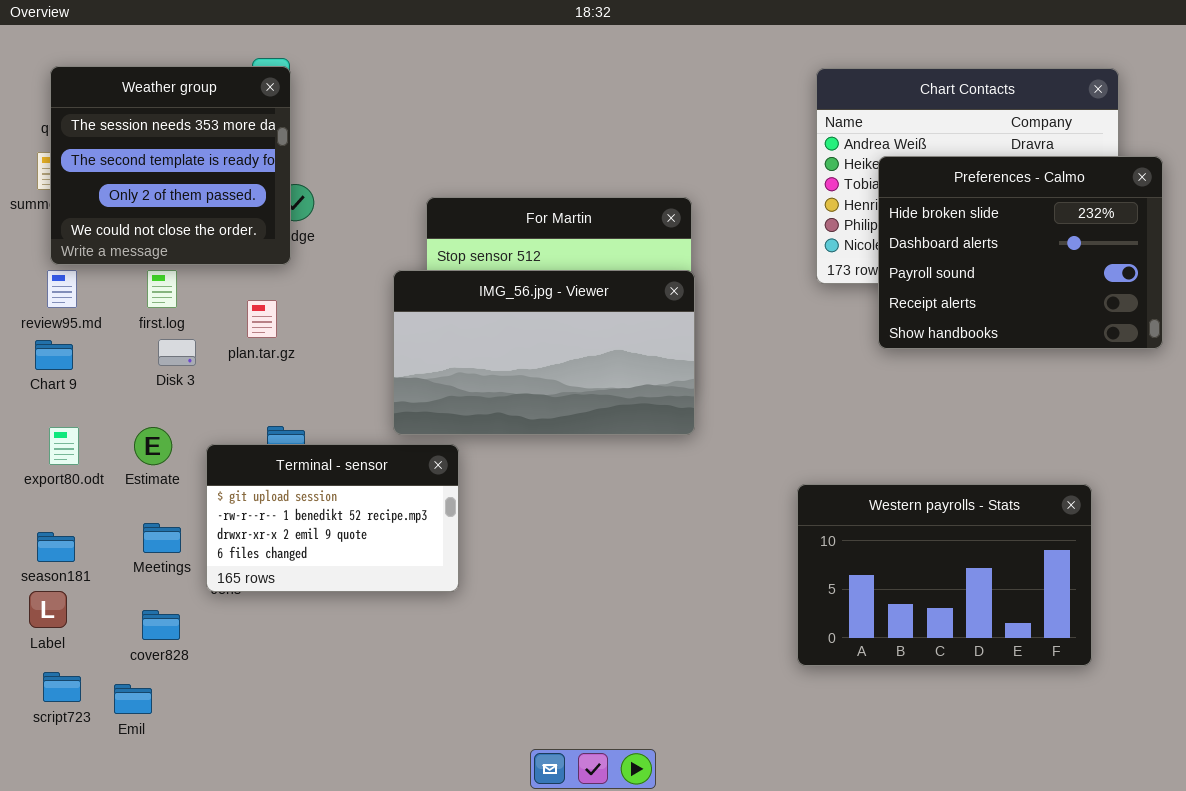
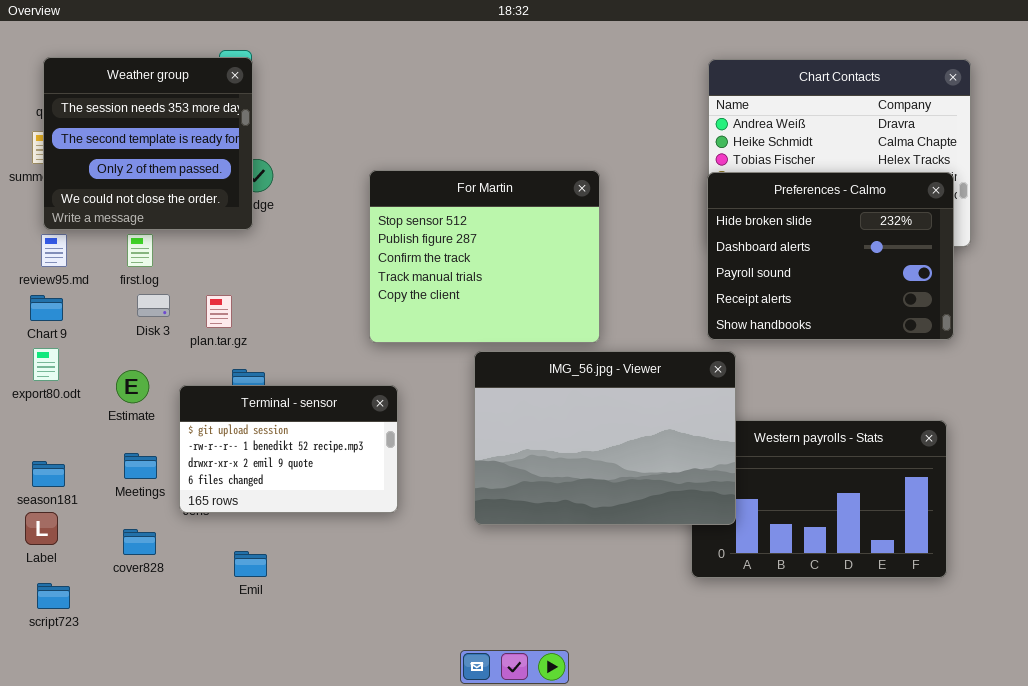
Preferences - Calmo: [878,156,1163,349] -> [707,172,954,340], moved
IMG_56.jpg - Viewer: [393,270,695,435] -> [474,351,736,525], moved, resized
plan.tar.gz: [247,300,277,338] -> [206,295,232,328], moved
export80.odt: [49,427,79,465] -> [33,348,59,381], moved
Emil: [114,684,152,714] -> [234,551,267,577], moved

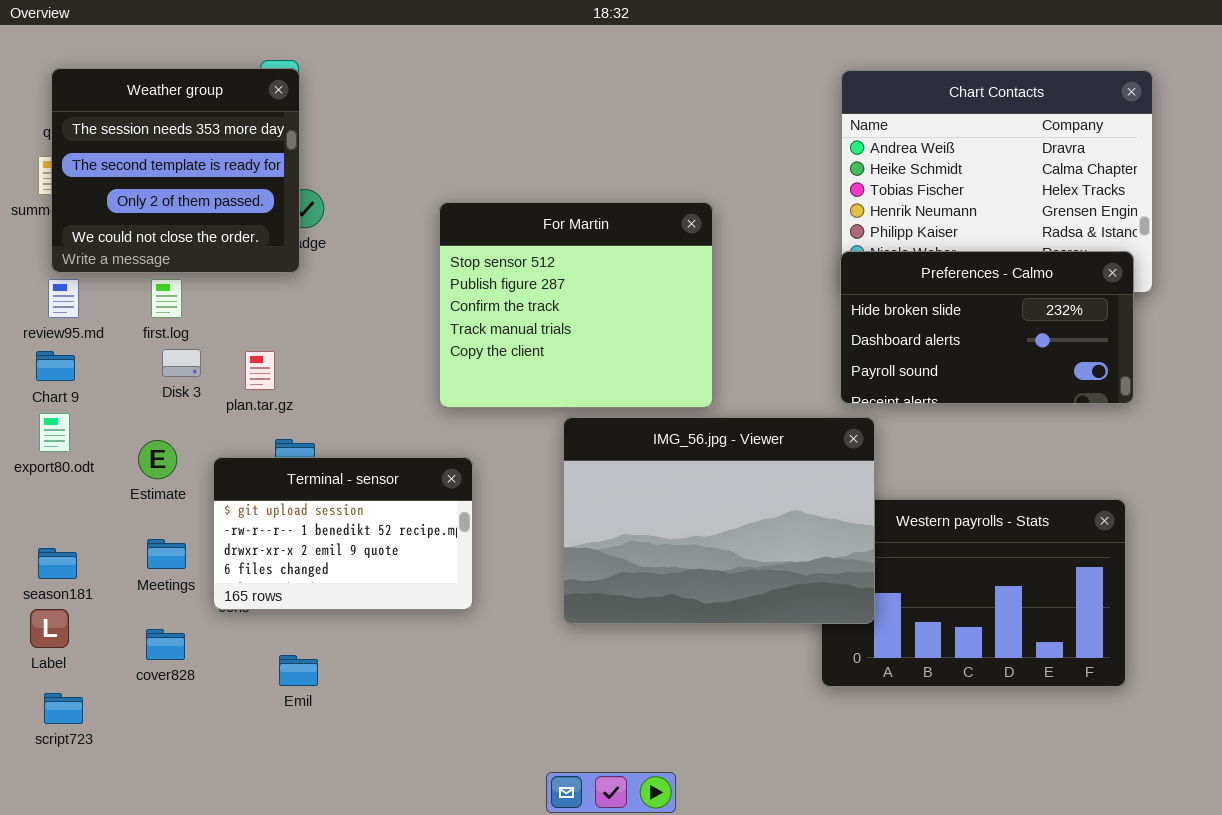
Preferences - Calmo: [707,172,954,340] -> [840,251,1134,404], resized

